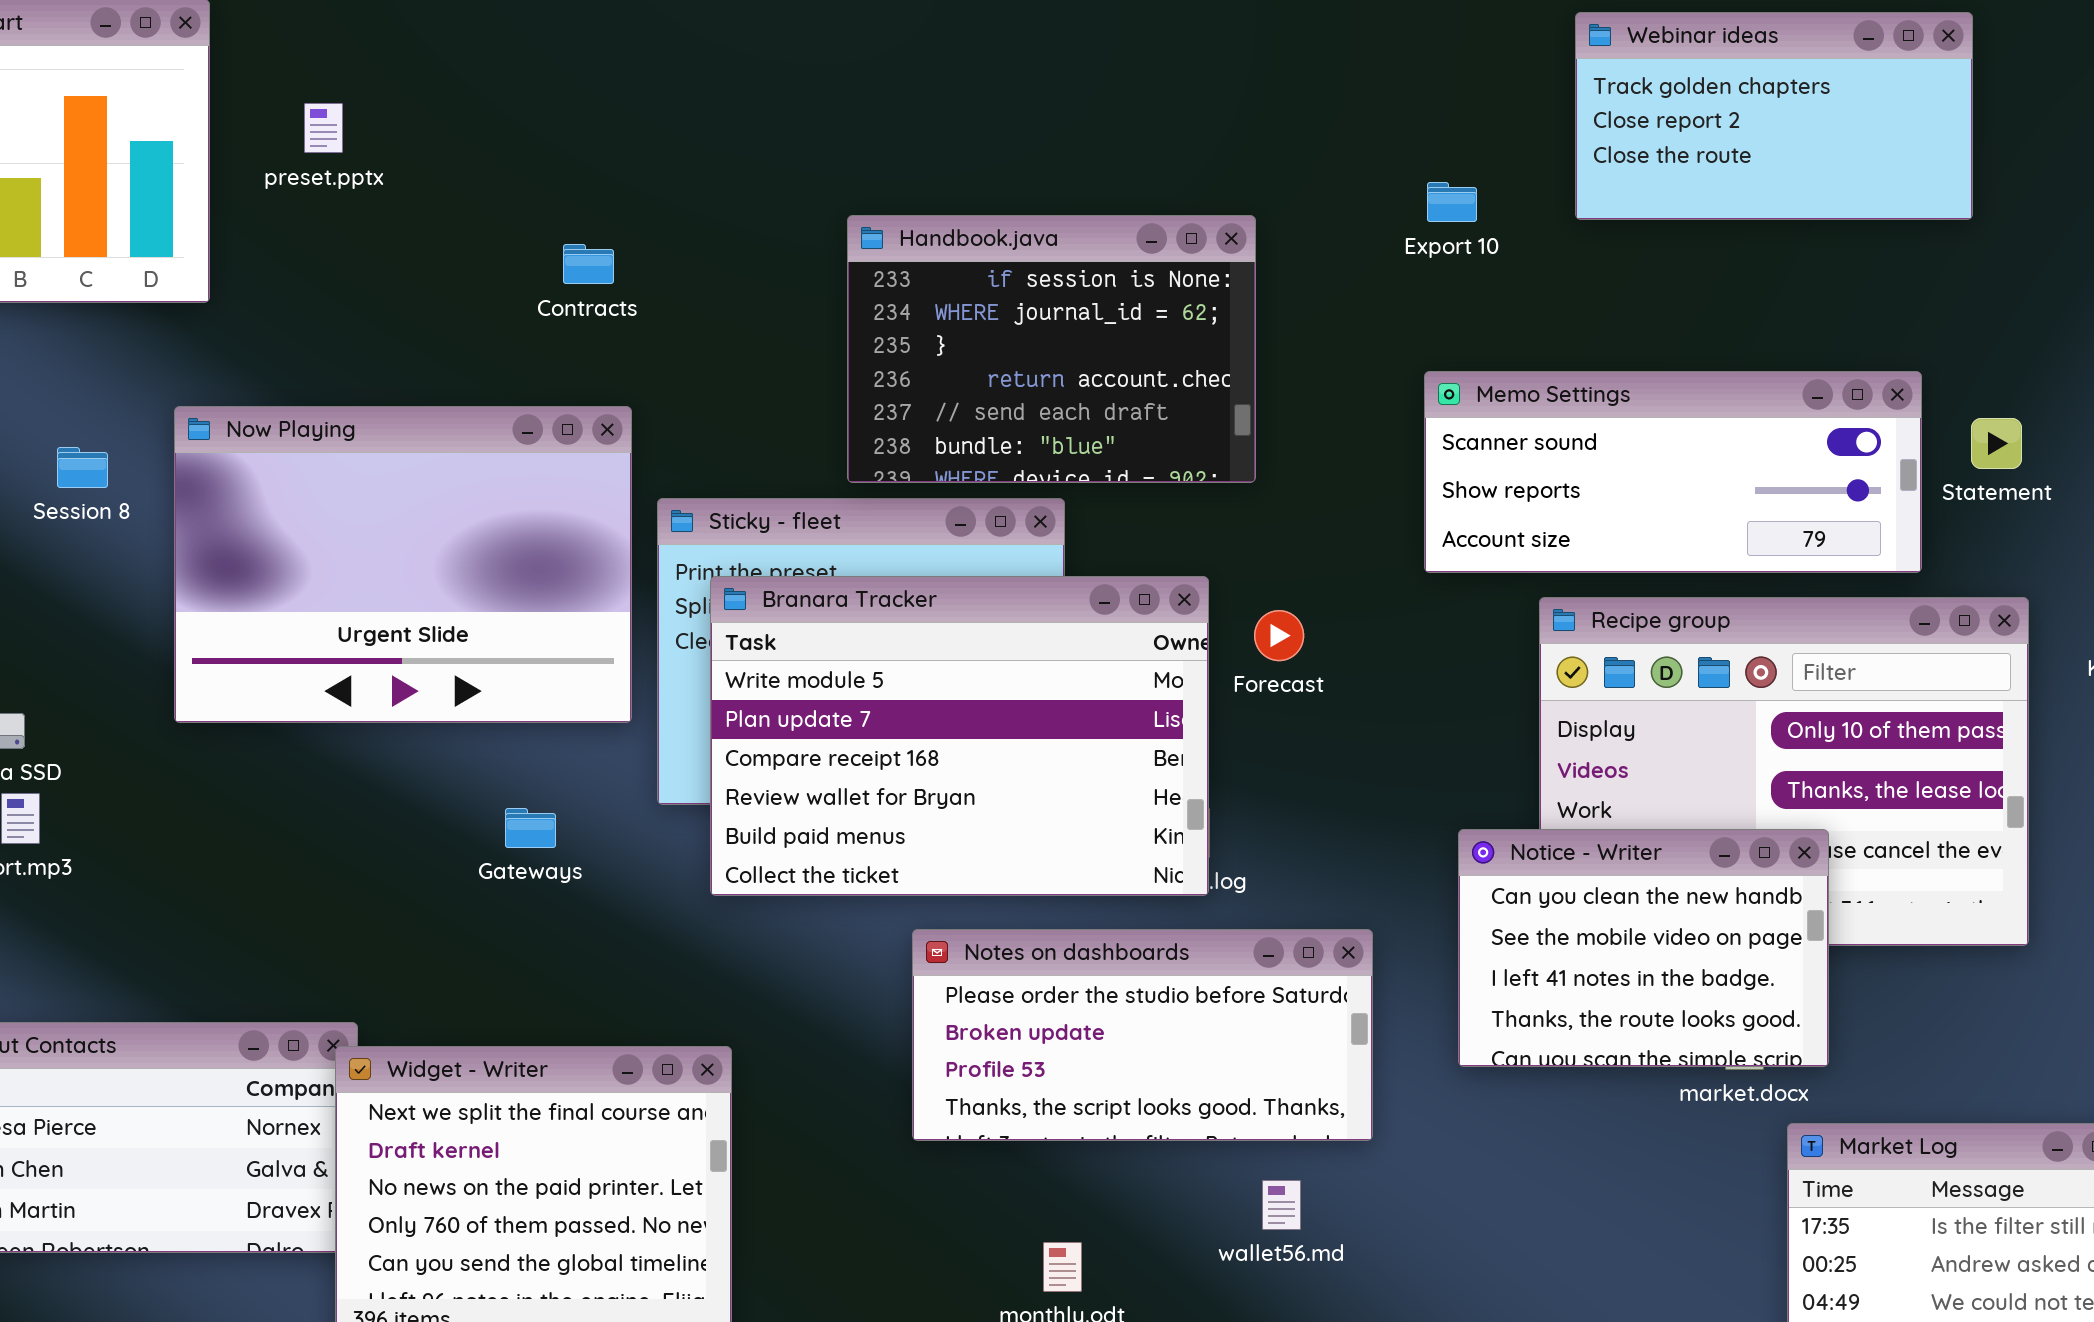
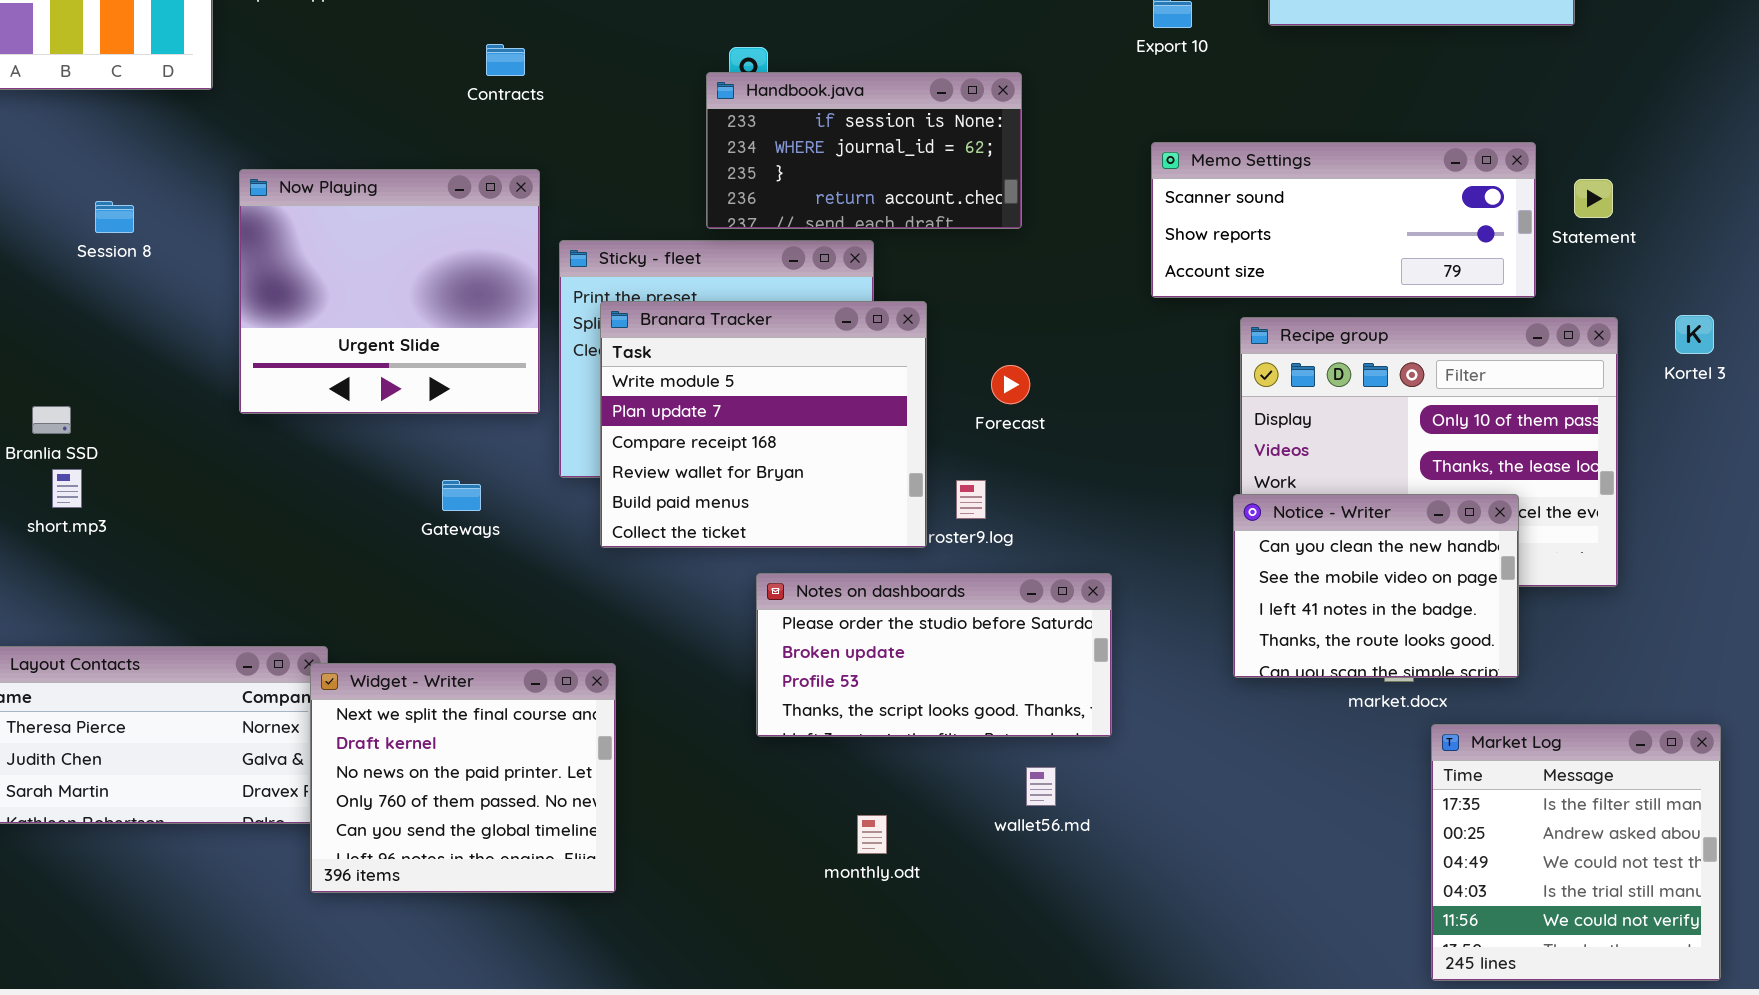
Handbook.java: [847,215,1256,483] -> [706,72,1022,229], resized
Now Playing: [174,406,632,723] -> [239,169,540,414], resized
Branara Tracker: [710,576,1209,896] -> [600,301,927,548], resized
Forecast: [1254,610,1304,661] -> [991,365,1030,404], moved
Notice - Writer: [1458,829,1829,1067] -> [1233,494,1519,678], moved

